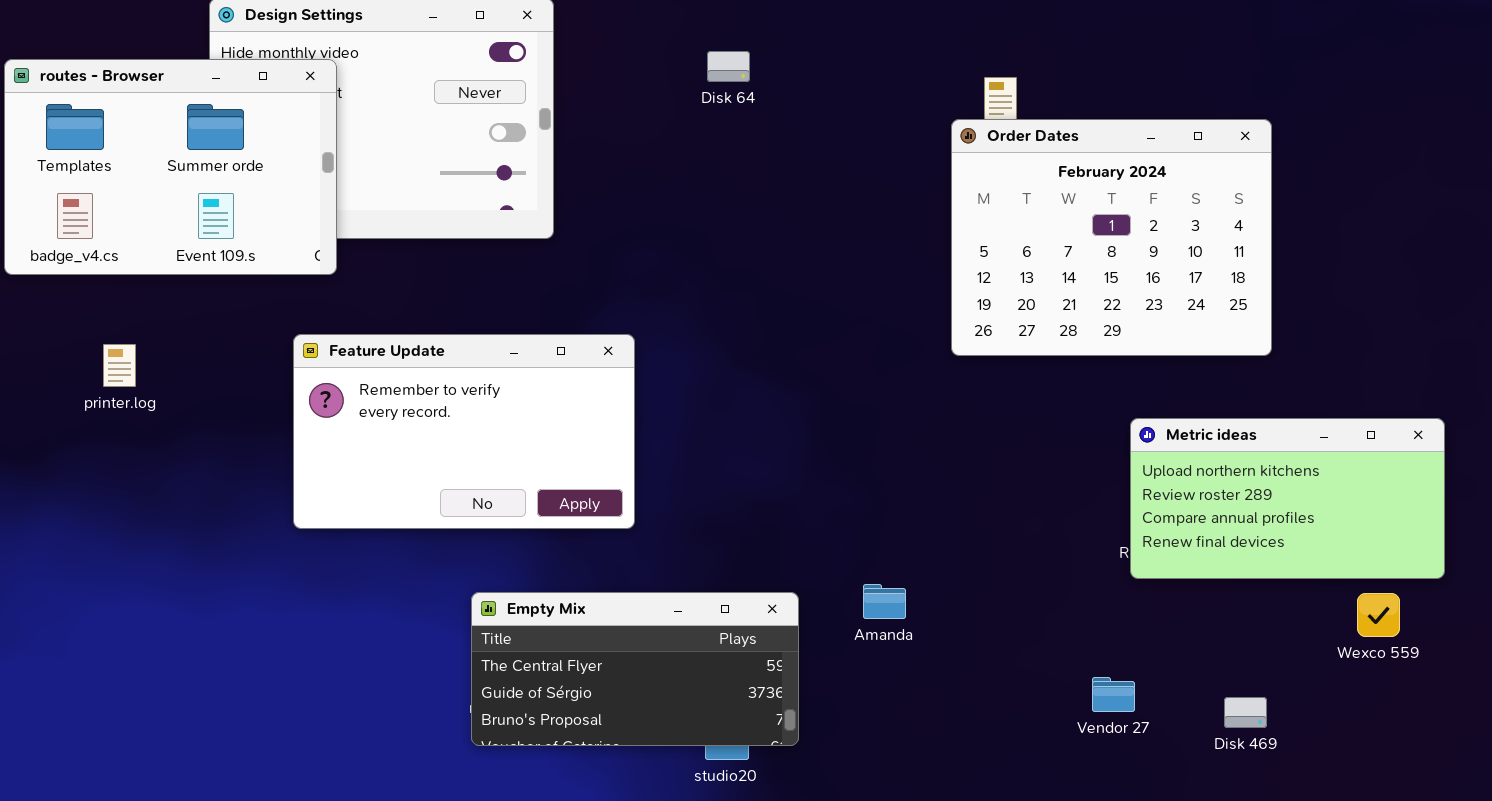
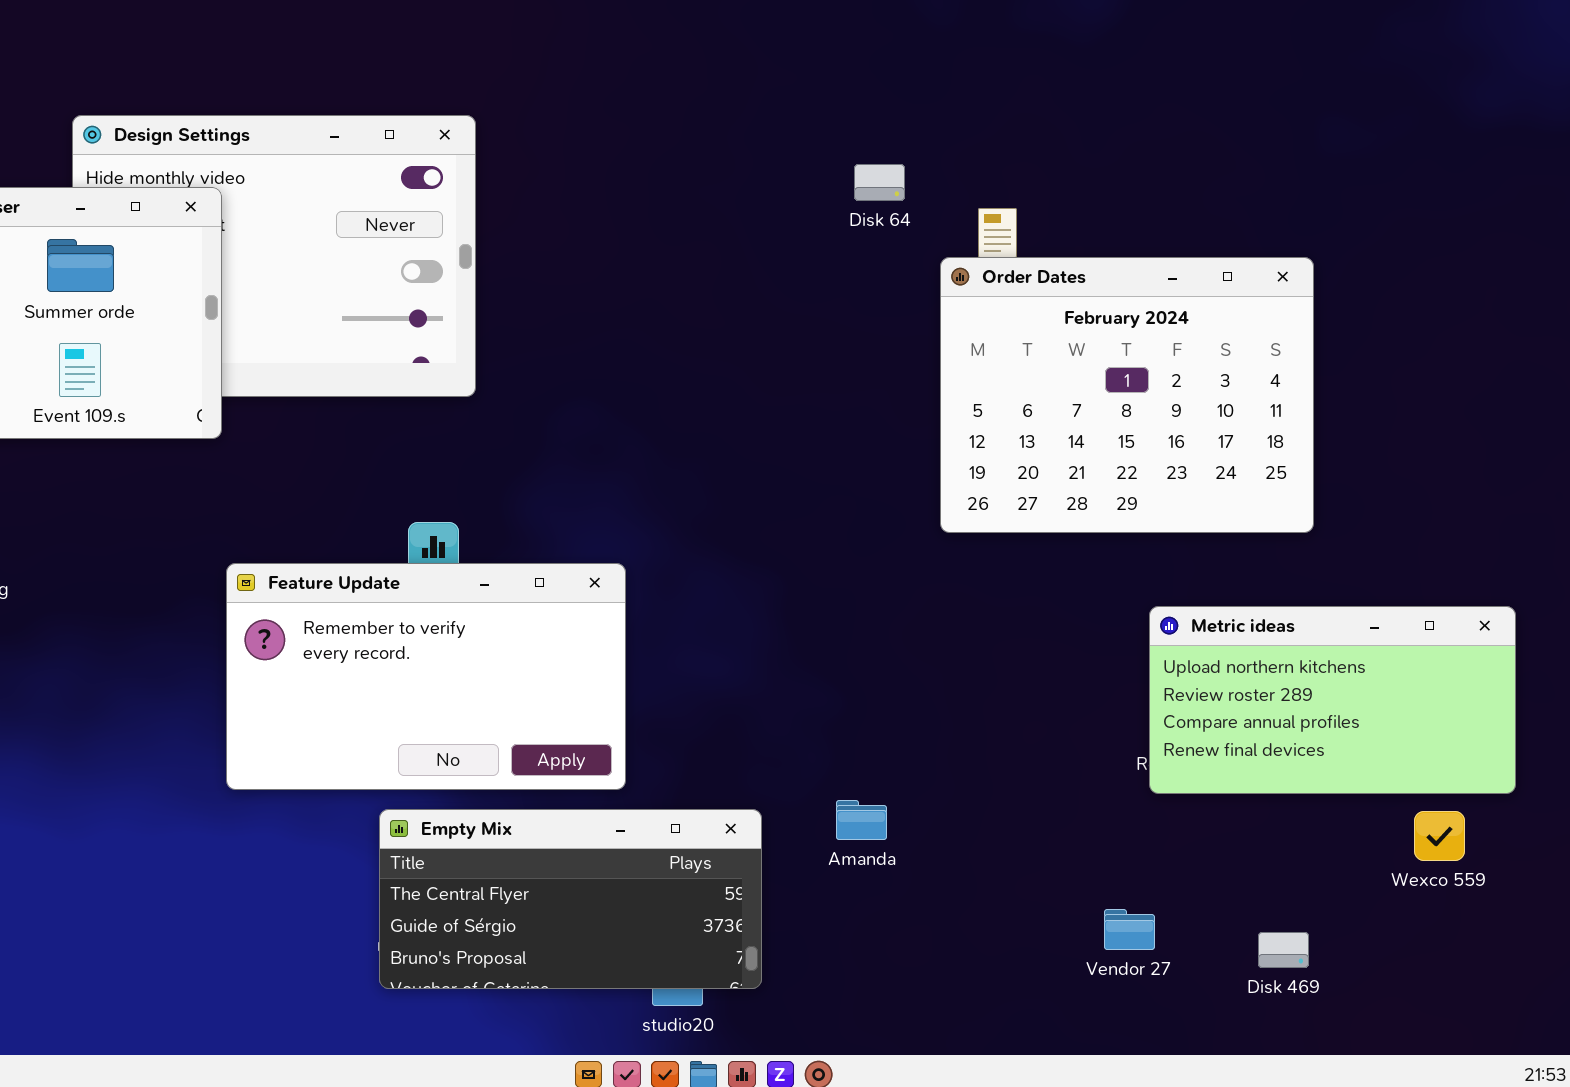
Disk 64: [707,51,750,82] -> [854,164,905,201], moved
Feature Update: [293,334,635,529] -> [226,563,626,790], moved

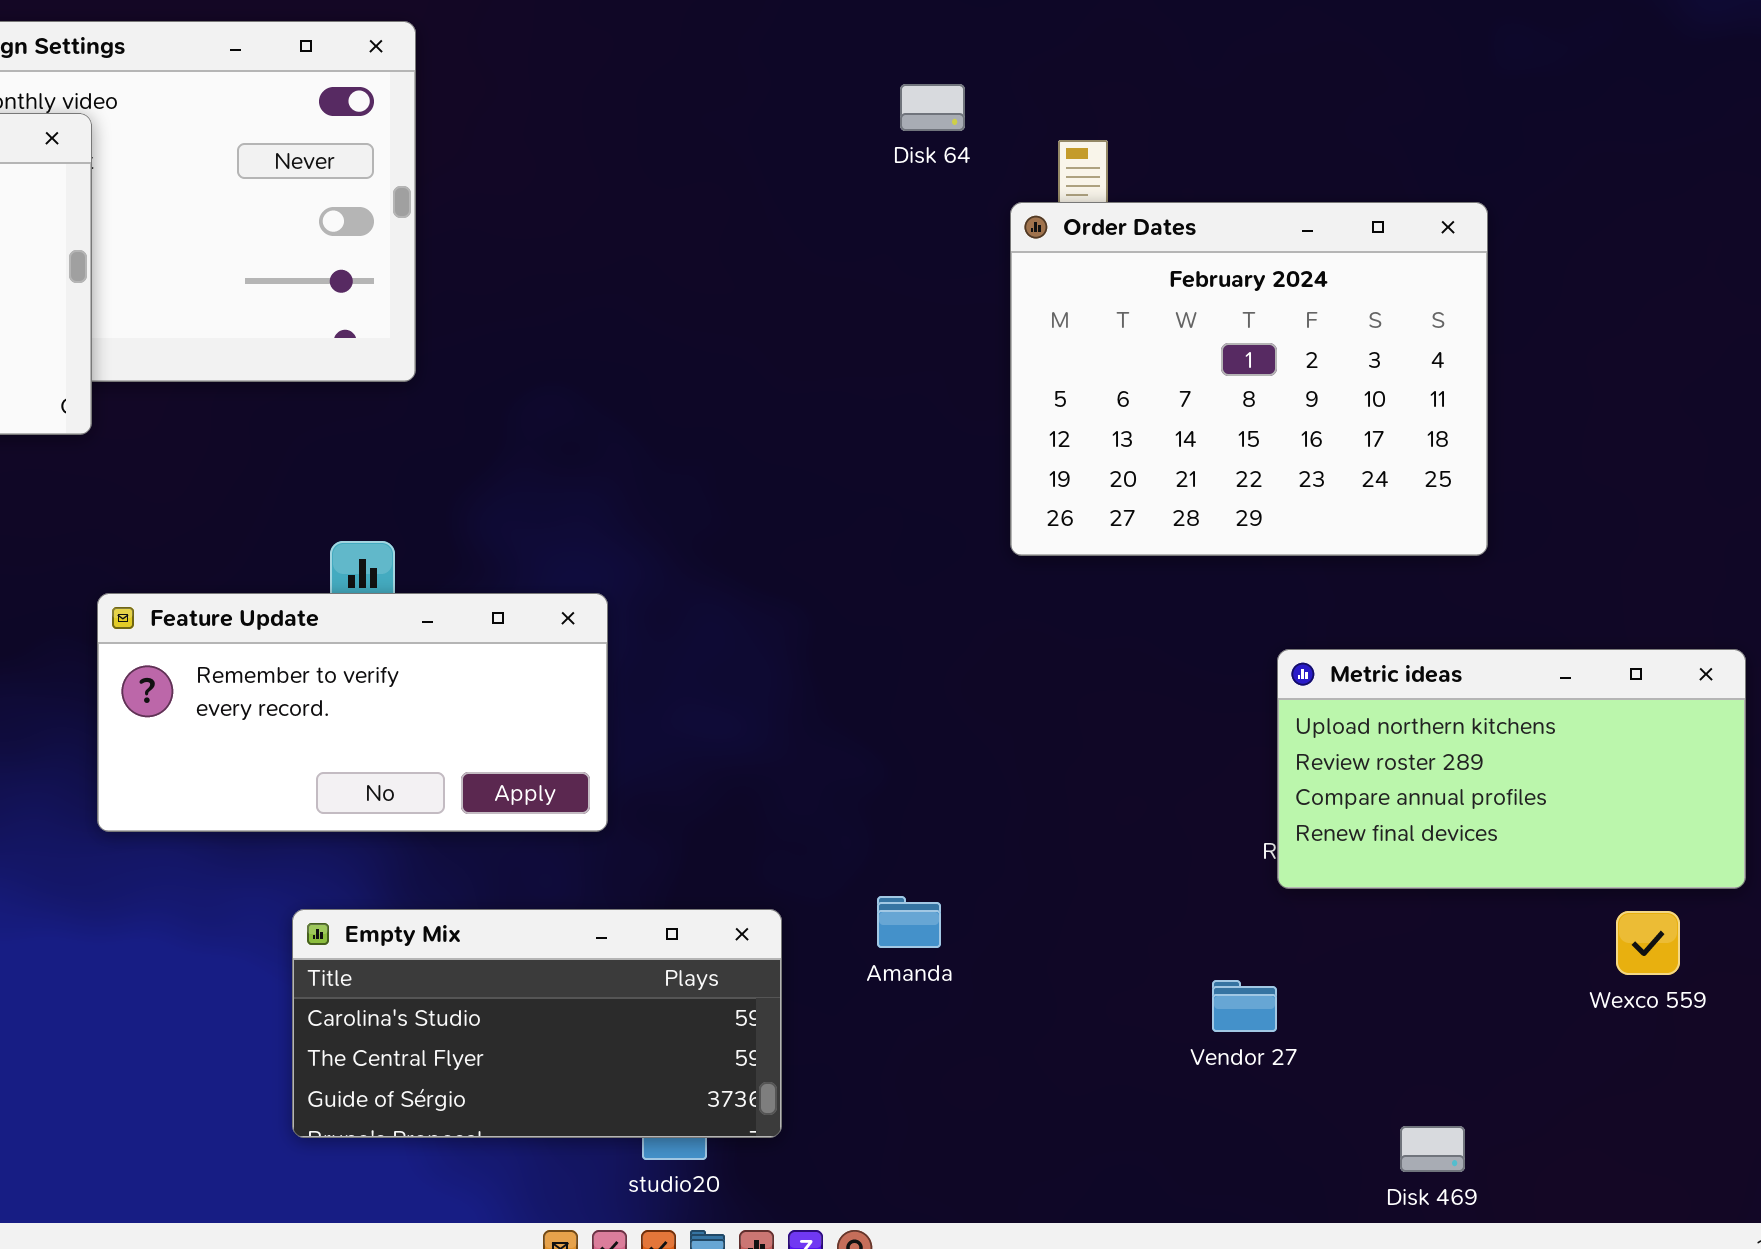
Feature Update: [226,563,626,790] -> [97,593,608,832], resized
Empty Mix: [379,809,762,989] -> [292,909,782,1138], scrolled up 1 row
Vendor 27: [1104,909,1155,950] -> [1212,980,1277,1032], moved
Disk 469: [1258,932,1309,968] -> [1400,1126,1465,1172], moved

